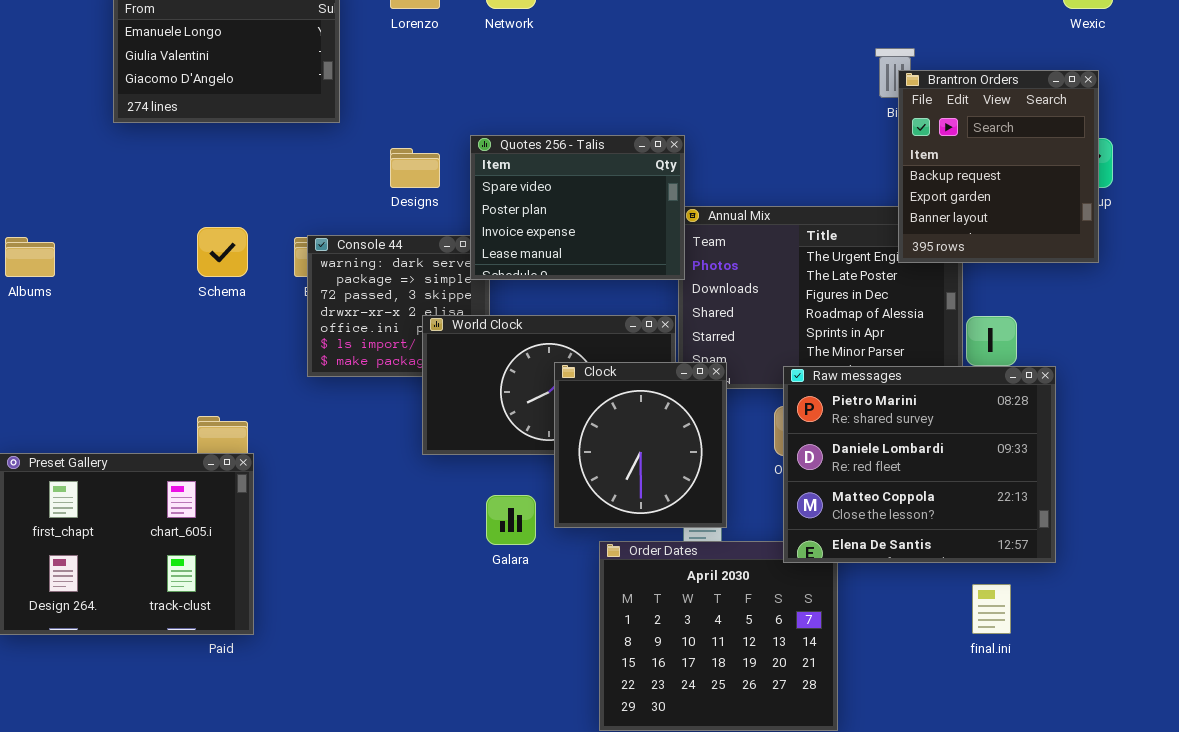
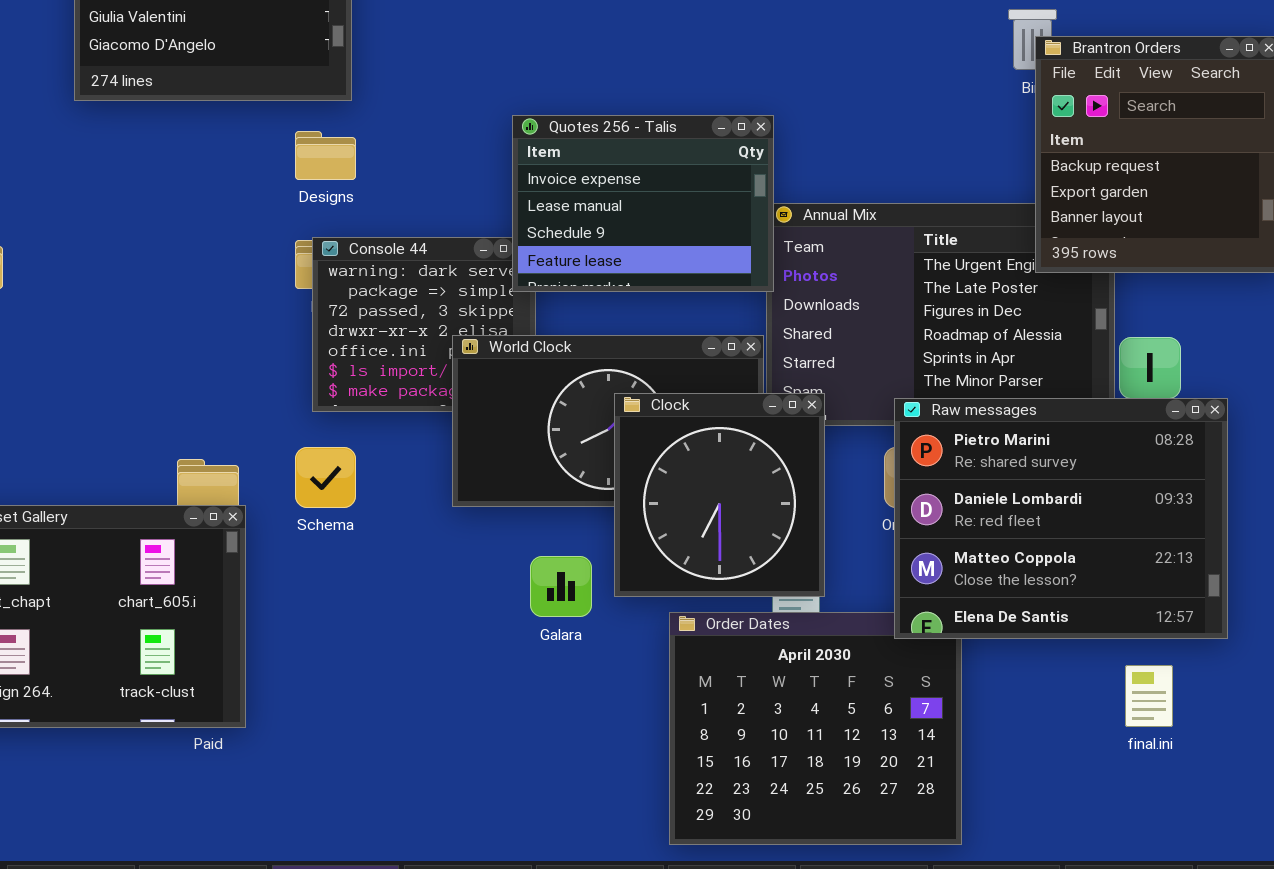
Quotes 256 - Talis: [470,135,685,280] -> [512,115,774,292], scrolled down 2 rows
Designs: [390,148,440,188] -> [295,131,356,180], moved
Schema: [197,227,248,277] -> [295,447,356,508], moved

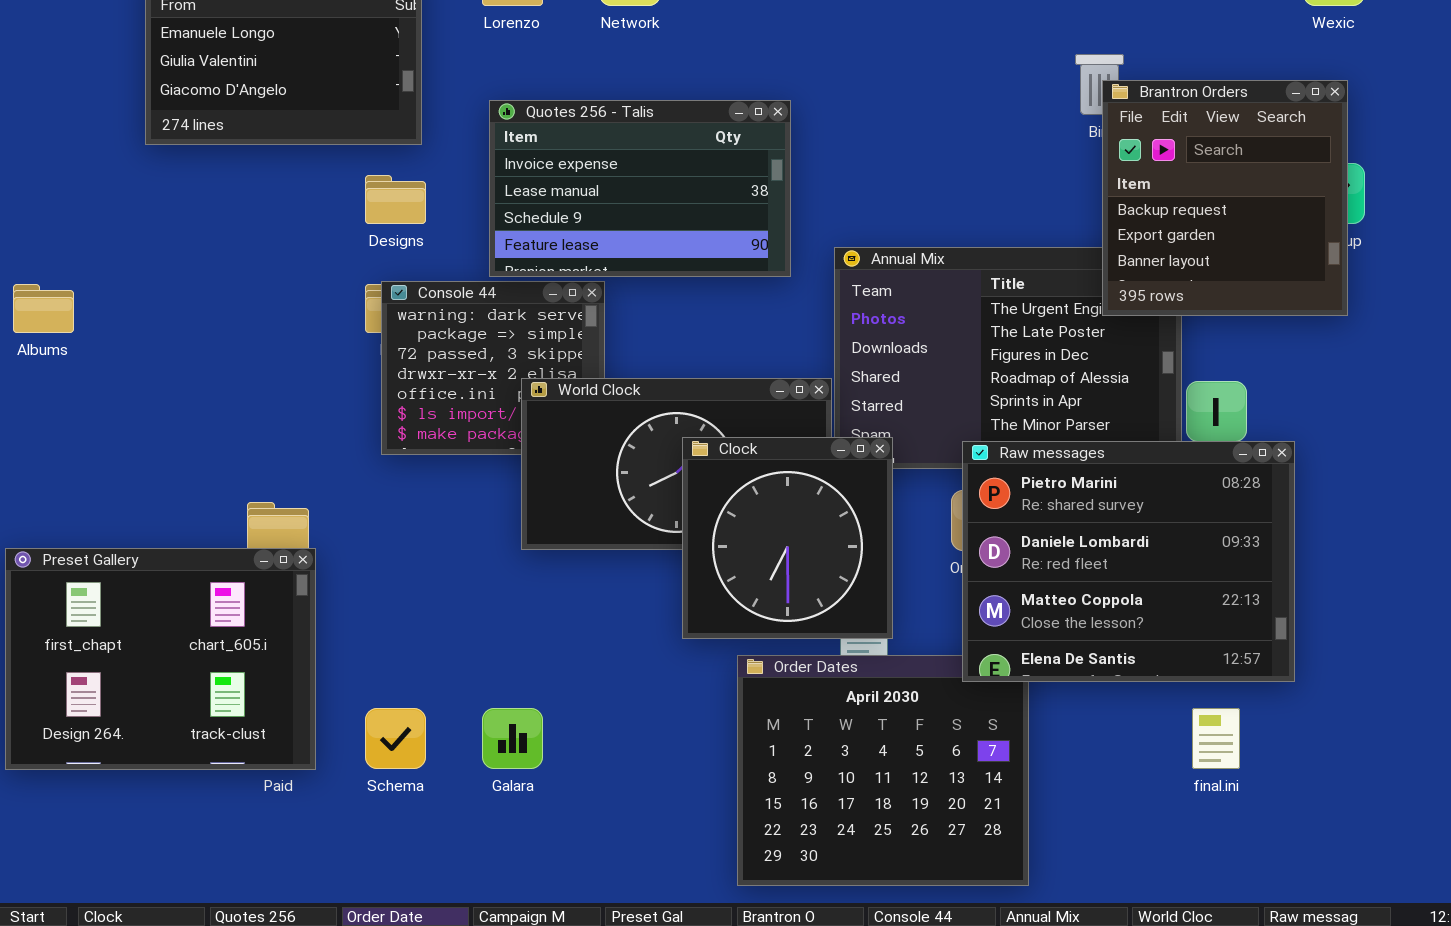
Quotes 256 - Talis: [512,115,774,292] -> [489,100,791,277], moved, resized
Schema: [295,447,356,508] -> [365,708,426,769], moved
Galara: [530,556,592,617] -> [482,708,543,769], moved

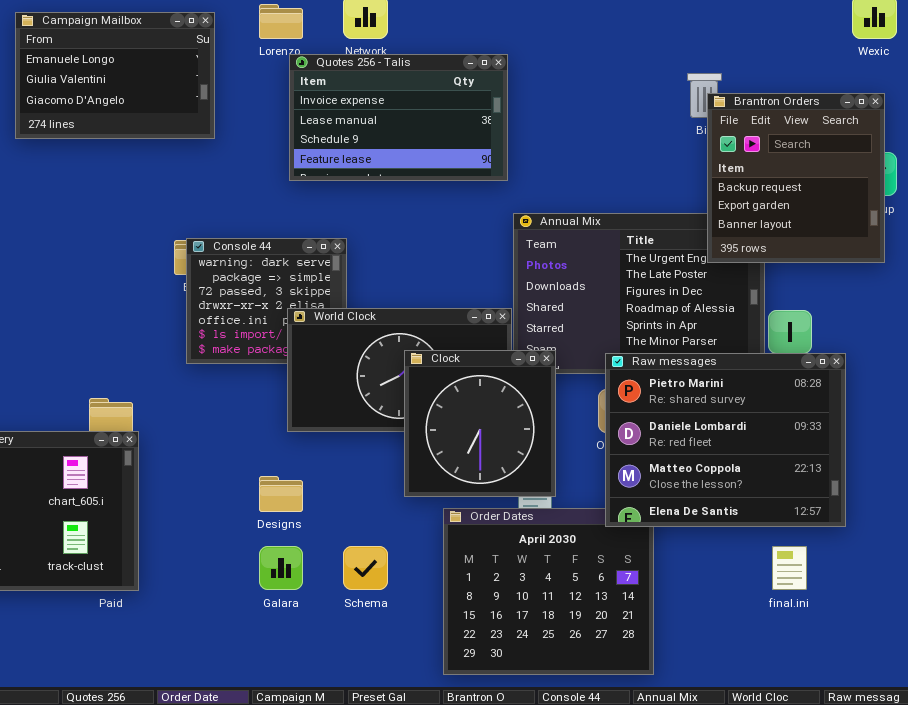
Quotes 256 - Talis: [489,100,791,277] -> [289,54,508,181], moved
Designs: [365,175,426,224] -> [259,476,303,512], moved
Schema: [365,708,426,769] -> [343,546,388,590], moved

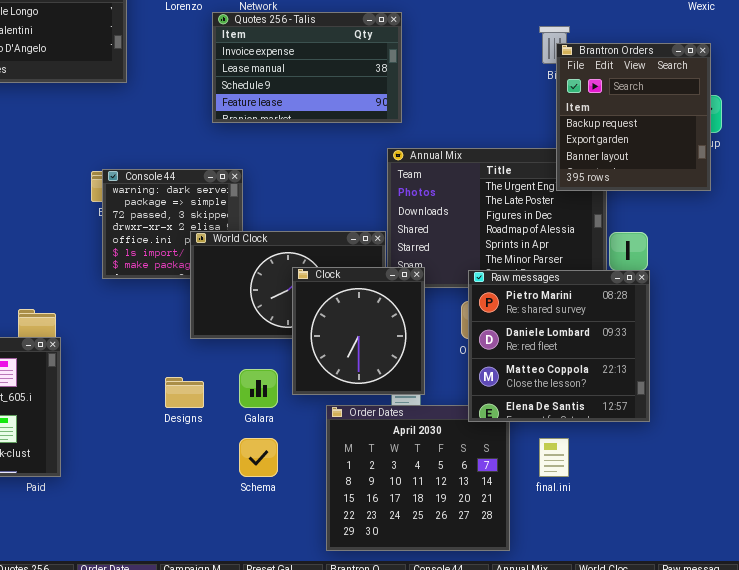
Quotes 256 - Talis: [289,54,508,181] -> [212,12,402,123], moved
Raw messages: [605,353,846,527] -> [468,270,650,422], resized
Galara: [259,546,303,590] -> [239,369,278,408], moved
final.ini: [772,546,807,590] -> [539,438,569,477], moved

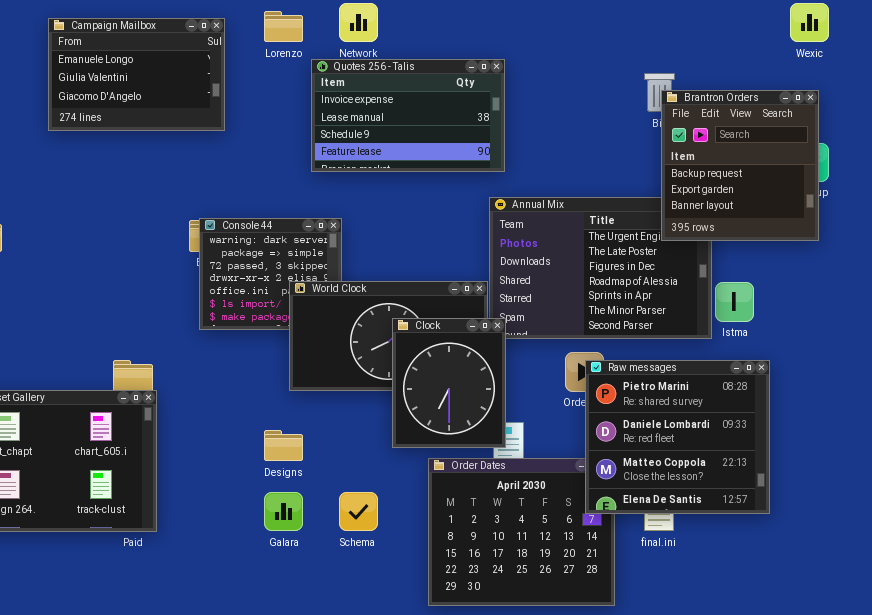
Clock: [292,267,425,395] -> [392,318,506,448], resized
Raw messages: [468,270,650,422] -> [585,360,770,514], moved
Galara: [239,369,278,408] -> [264,492,303,531], moved

